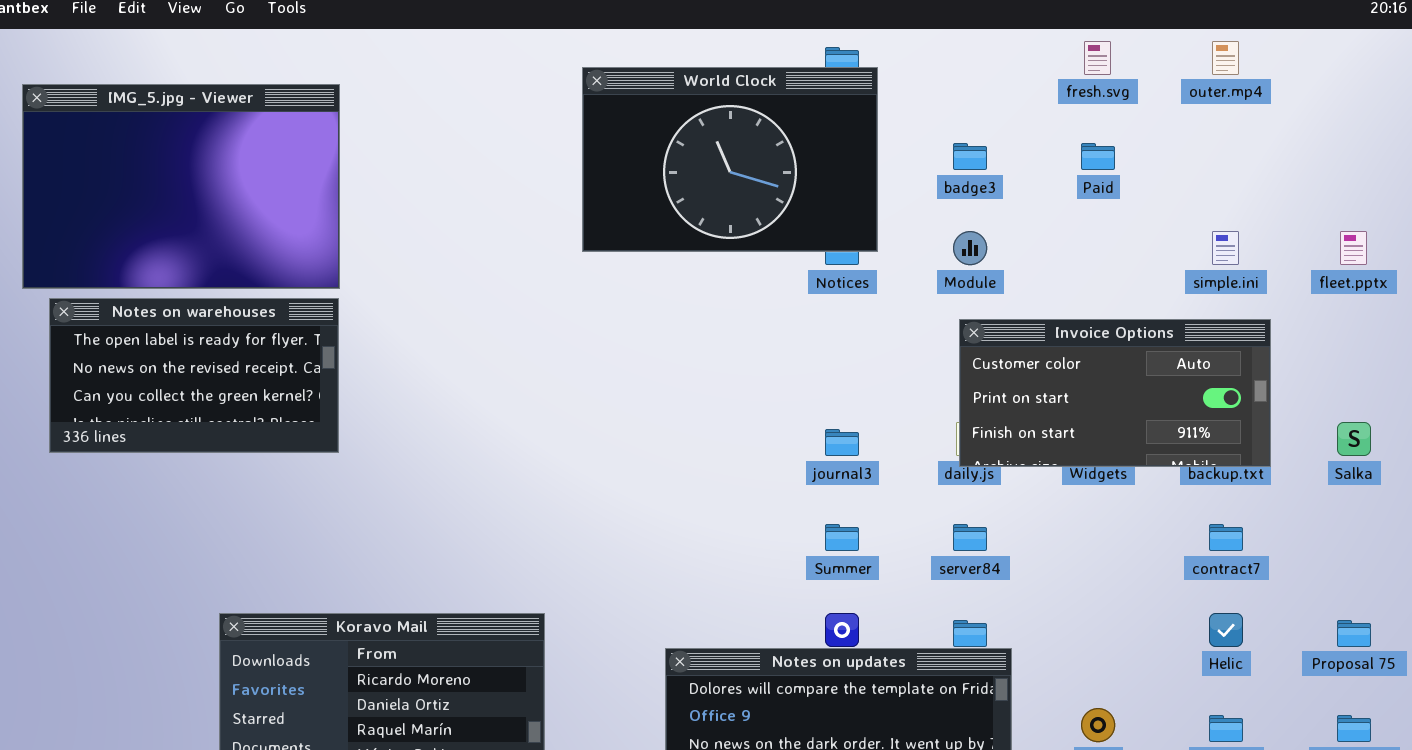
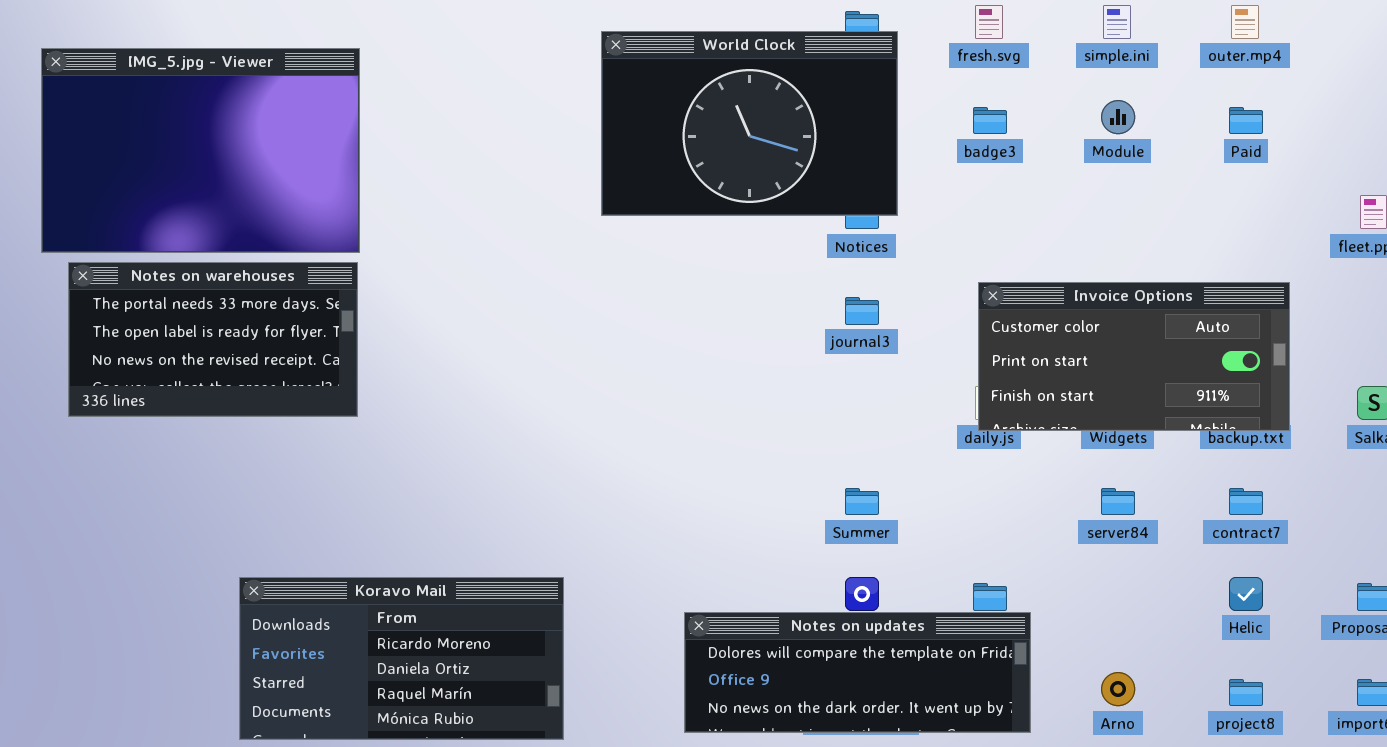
fresh.svg: [1084,41,1111,75] -> [975,5,1003,39], moved
Paid: [1081,143,1115,170] -> [1229,107,1263,134], moved
Module: [953,231,987,265] -> [1101,100,1135,134], moved
simple.ini: [1212,231,1239,265] -> [1103,5,1131,39], moved
Notes on warehouses: [49,298,339,453] -> [68,262,358,417], scrolled up 1 row
journal3: [825,429,859,456] -> [845,297,879,325], moved
server84: [953,524,987,551] -> [1101,488,1135,515], moved

